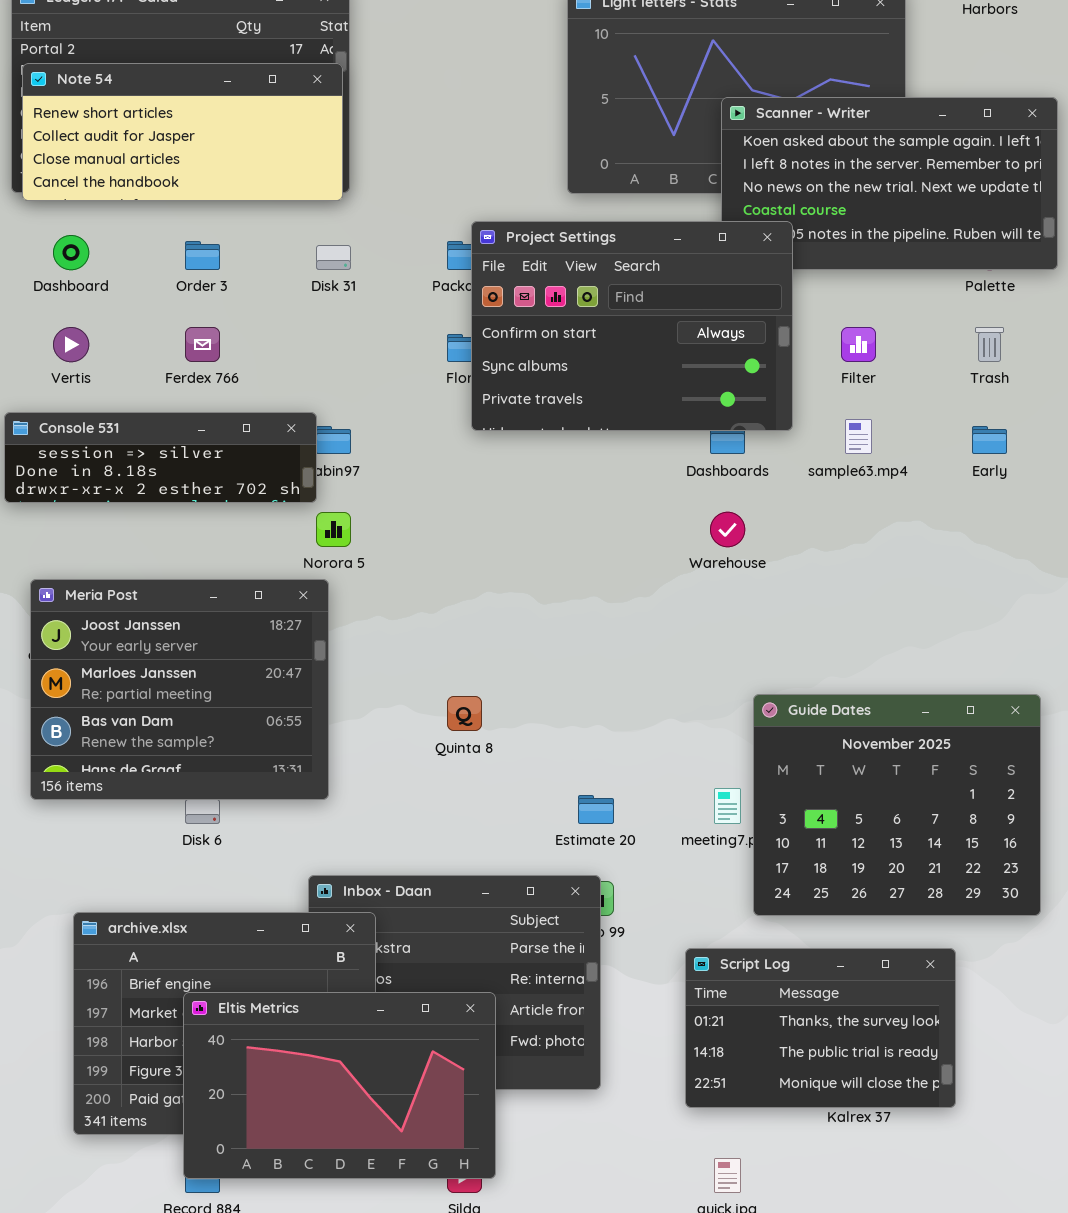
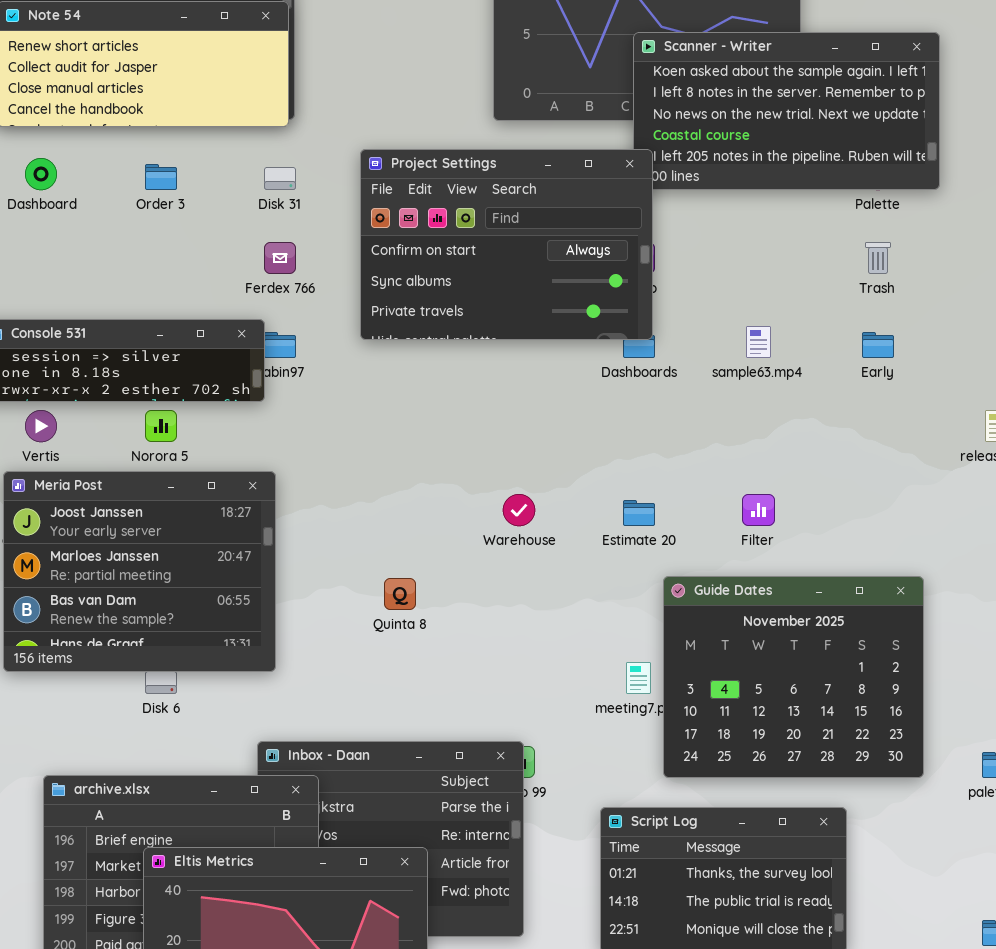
Project Settings: [471,221,793,431] -> [360,149,653,340], moved
Vertis: [53,327,89,362] -> [25,410,57,442], moved
Ferdex 766: [185,327,220,362] -> [264,242,296,274], moved
Filter: [841,327,876,362] -> [742,494,775,526], moved
Norora 5: [316,512,351,547] -> [145,410,177,442], moved
Warehouse: [710,512,745,547] -> [503,494,535,526], moved
Estimate 20: [578,795,614,824] -> [623,500,655,526], moved

